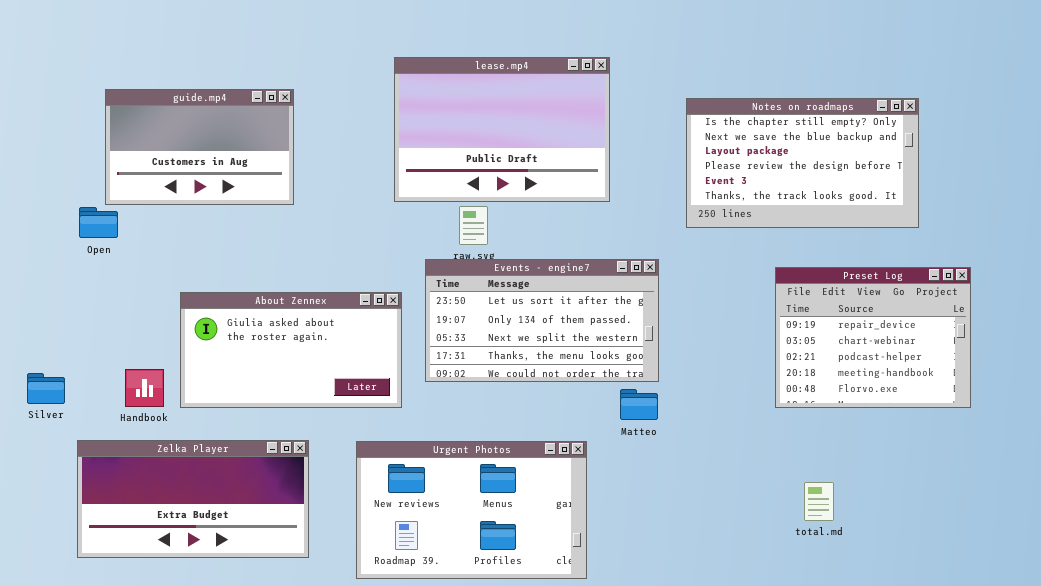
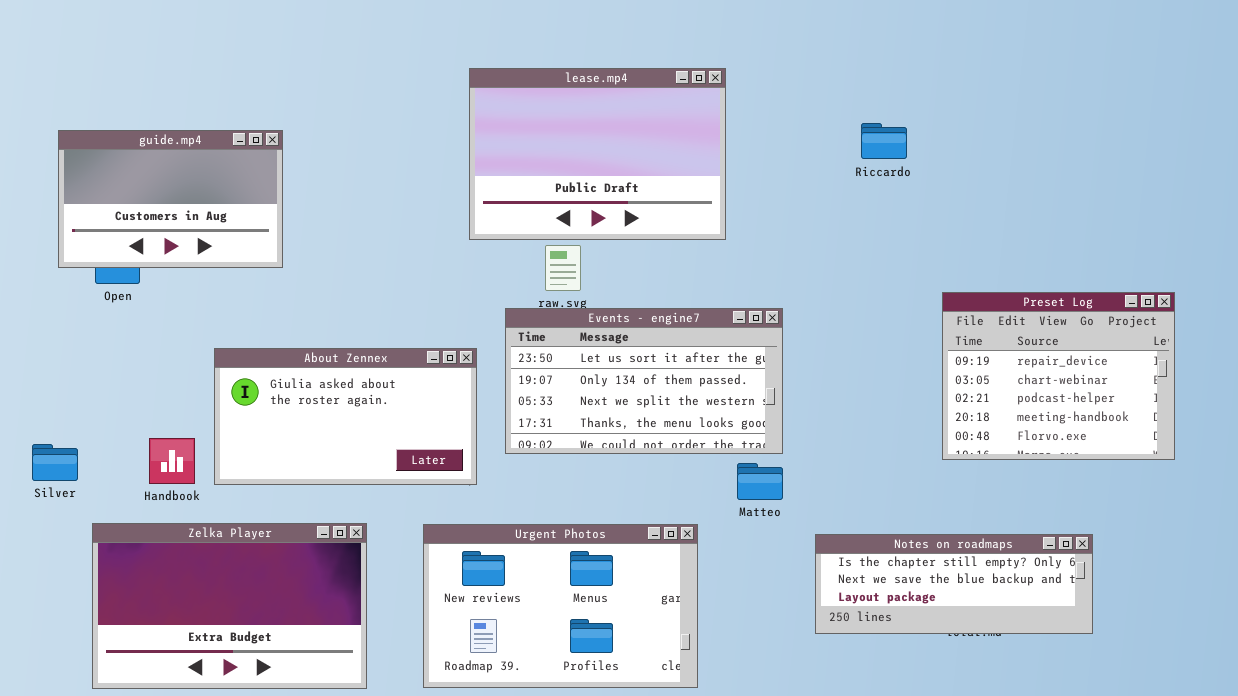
guide.mp4: [105,89,294,205] -> [58,130,283,268], moved
Notes on roadmaps: [686,98,919,228] -> [815,534,1093,634], moved, resized
Preset Log: [775,267,971,408] -> [942,292,1175,460], moved
Zelka Player: [77,440,309,558] -> [92,523,367,689], resized

